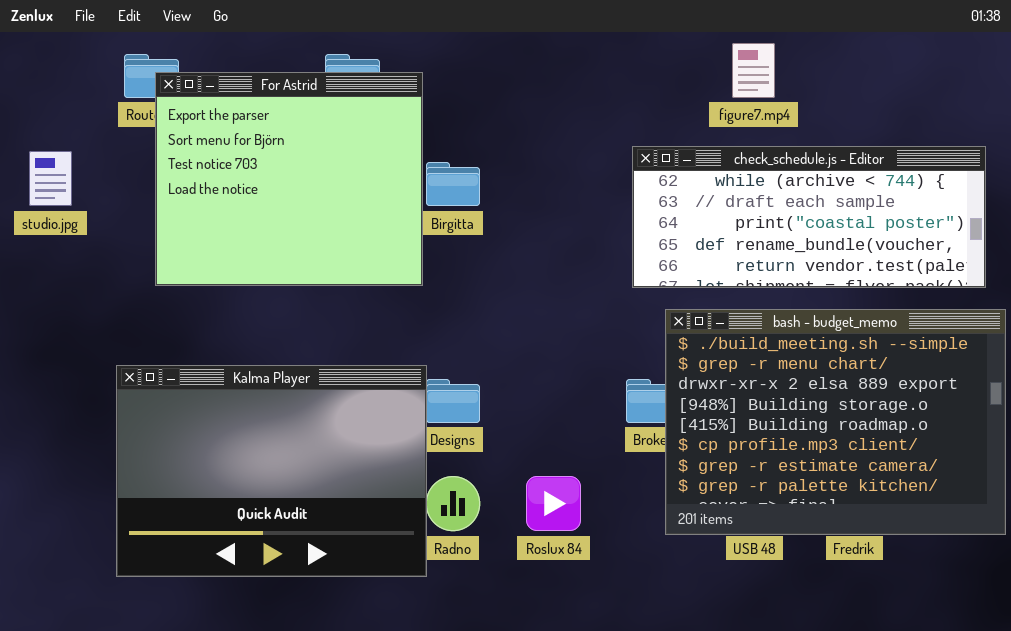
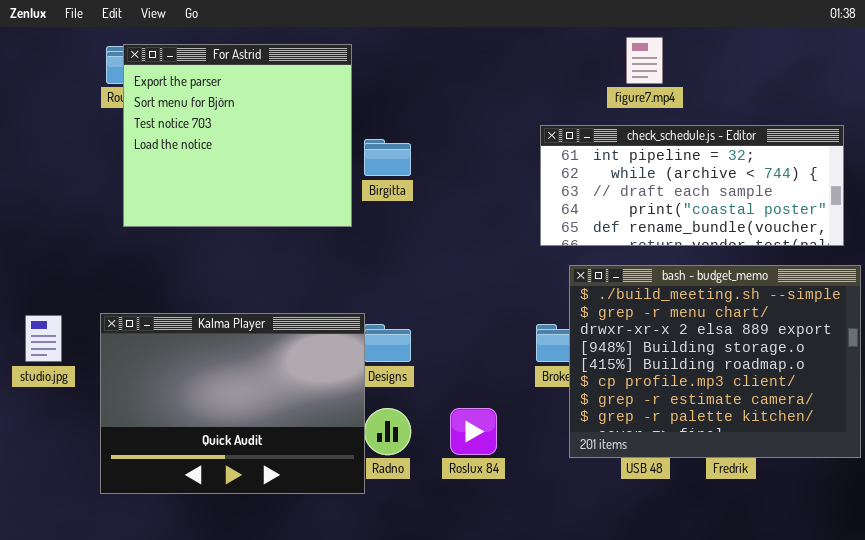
For Astrid: [155,72,423,286] -> [123,44,352,227], moved
check_schedule.js - Editor: [632,146,986,288] -> [540,125,844,246], scrolled up 1 row
studio.jpg: [29,151,72,206] -> [25,315,62,362], moved

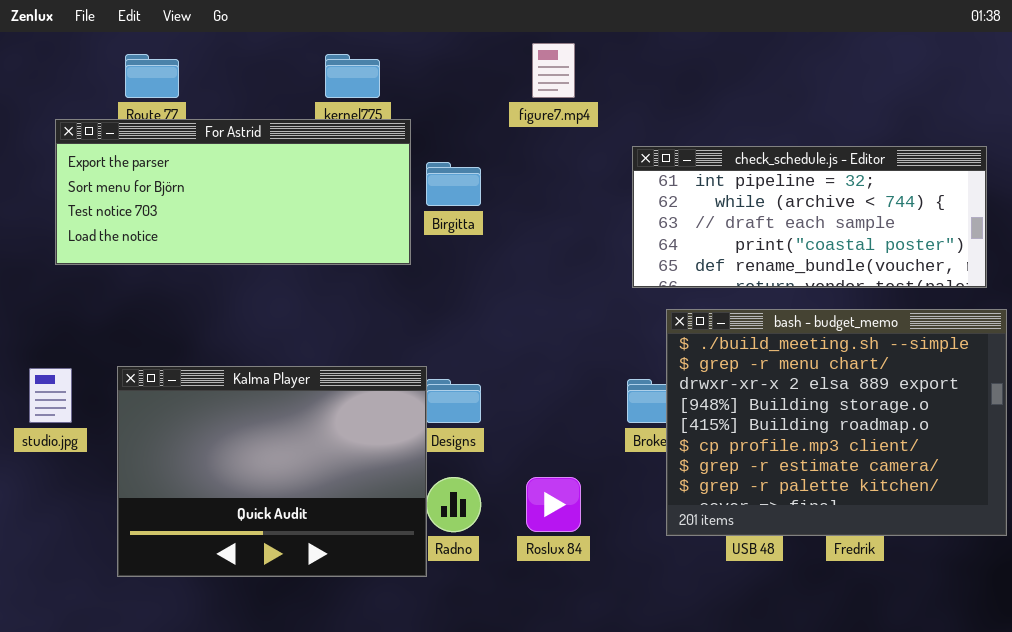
figure7.mp4: [626,37,663,84] -> [532,43,575,98], moved
For Astrid: [123,44,352,227] -> [55,119,411,265], resized

